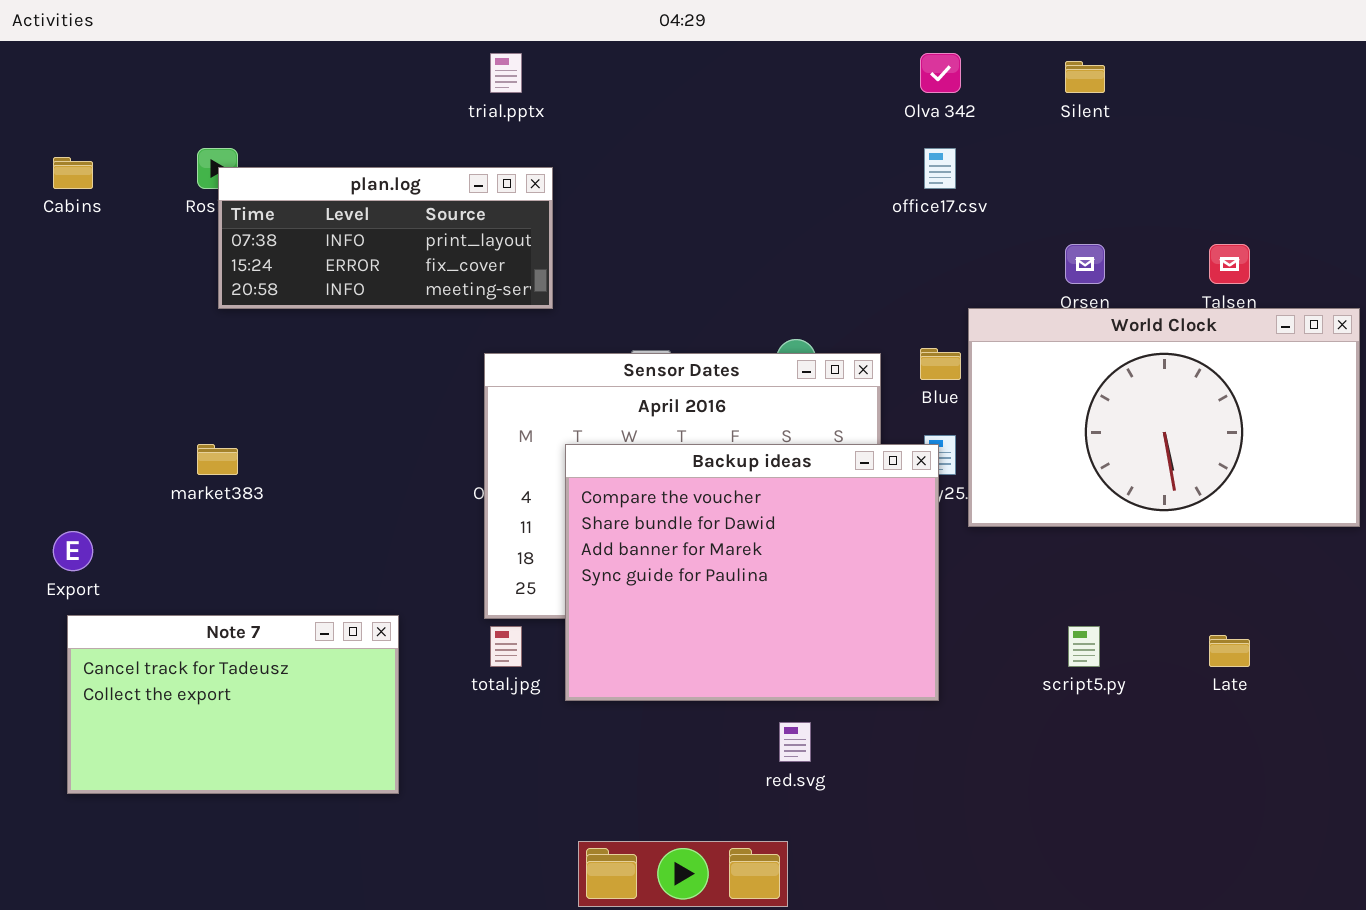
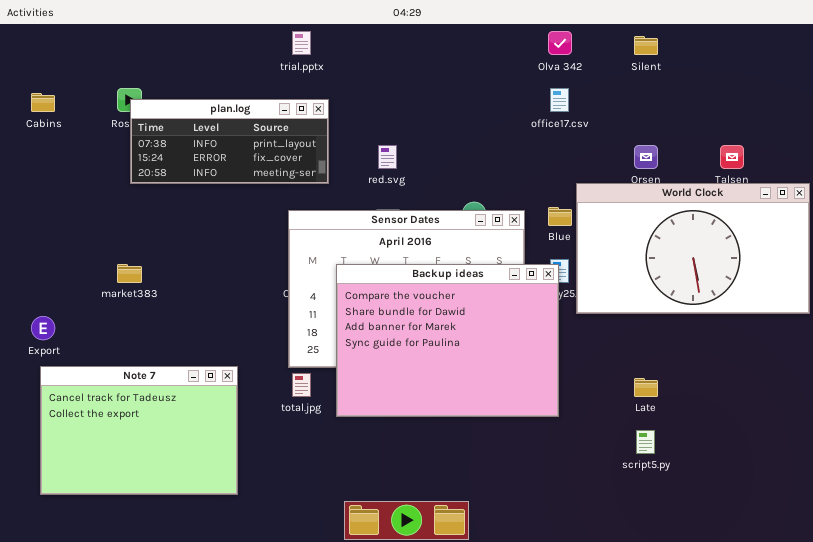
Note 7: [67,615,399,794] -> [40,366,238,495], resized
script5.py: [1068,626,1100,667] -> [636,430,655,454], moved
Late: [1209,635,1250,667] -> [634,378,658,397], moved
red.svg: [779,722,811,762] -> [378,145,397,169], moved

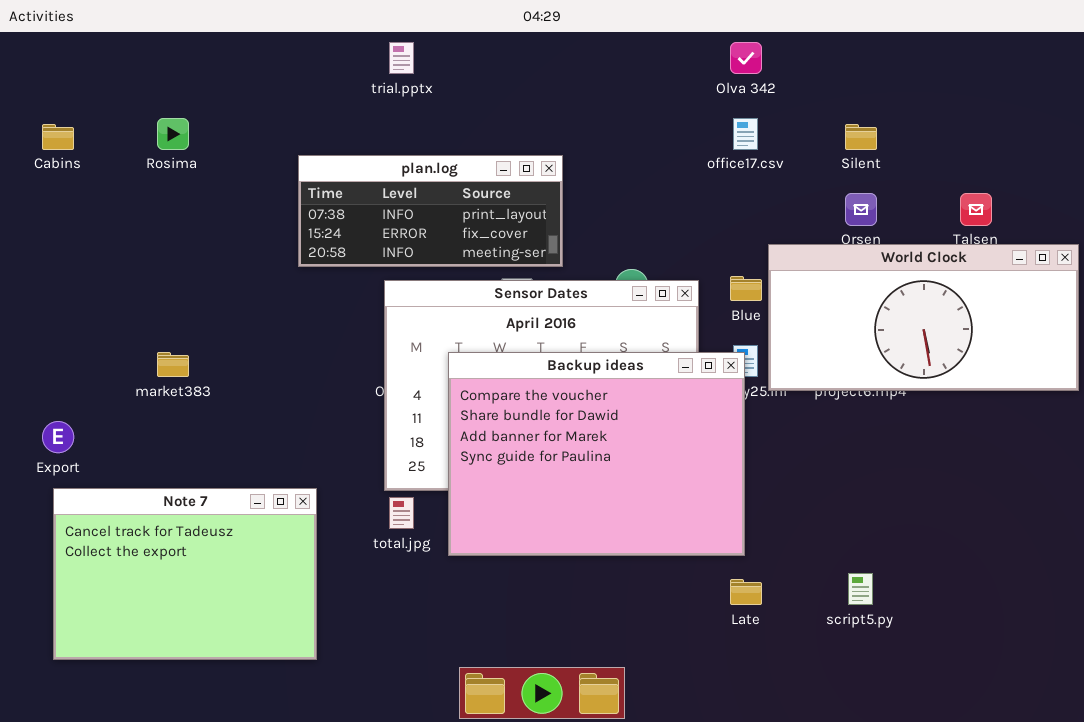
Silent: [634,36,658,55] -> [845,124,877,150], moved
plan.log: [130,99,329,184] -> [298,155,563,267], moved
World Clock: [576,183,810,314] -> [768,244,1079,391], resized
Late: [634,378,658,397] -> [730,579,762,605], moved

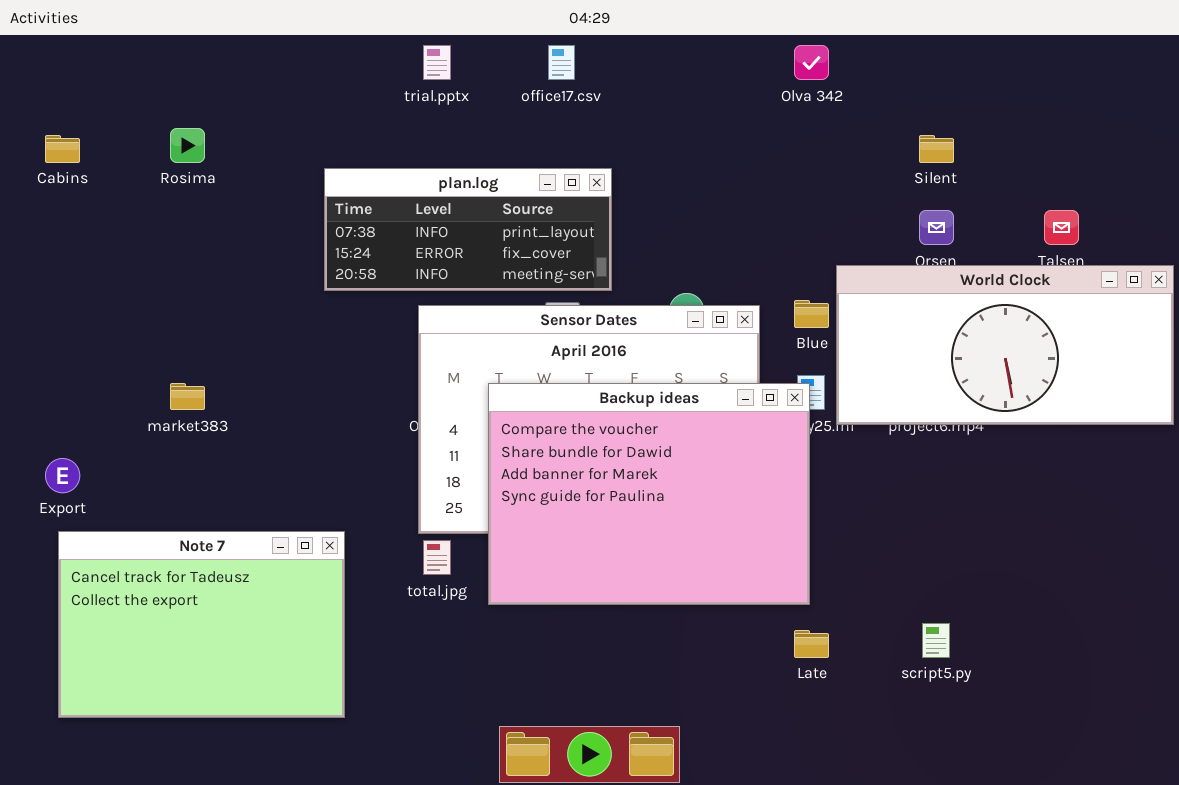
office17.csv: [733,118,758,150] -> [548,45,575,80], moved

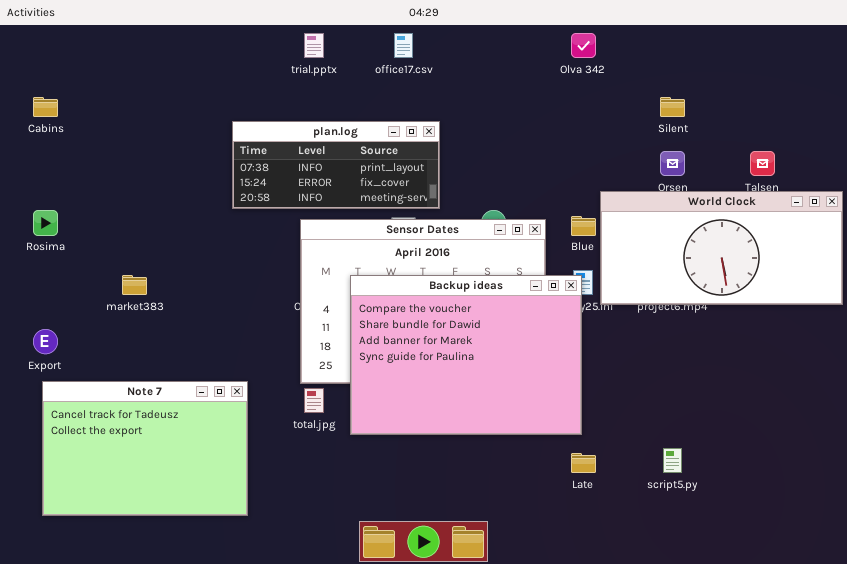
Rosima: [170,128,205,163] -> [33,210,58,236], moved

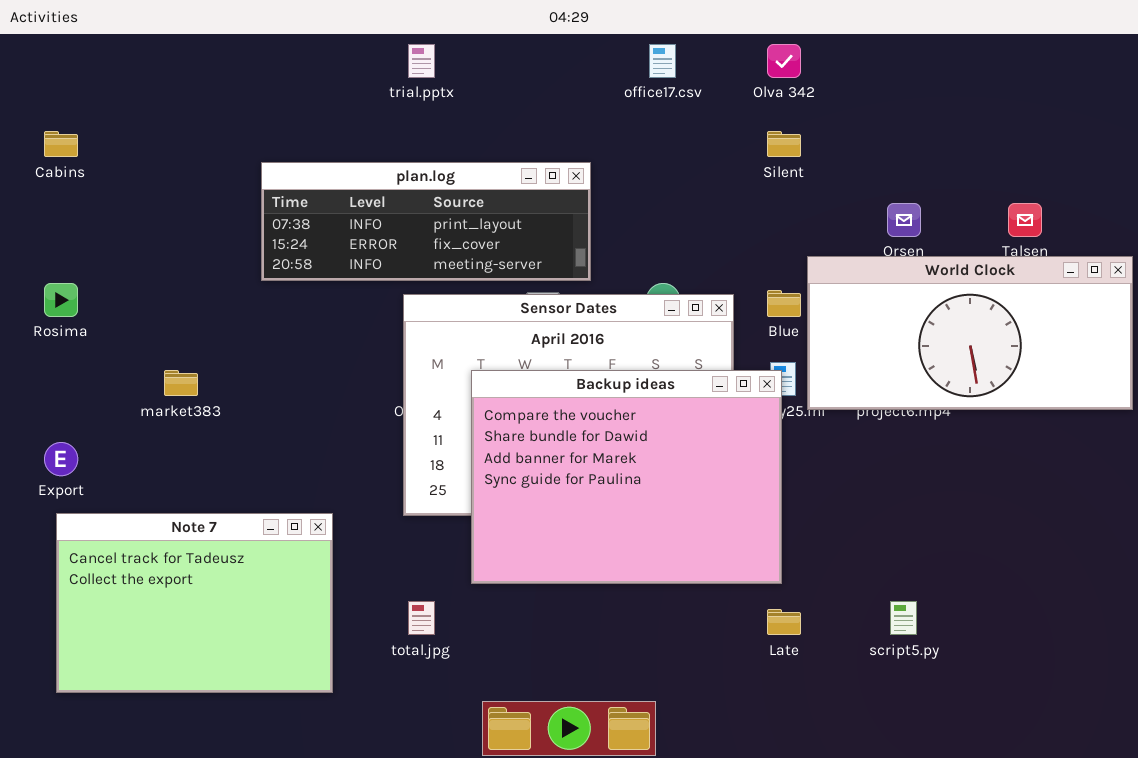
office17.csv: [394,33,413,58] -> [649,44,676,78], moved
Silent: [660,97,685,117] -> [767,131,801,157], moved
plan.log: [232,121,440,209] -> [261,162,591,281], resized
total.jpg: [304,388,324,413] -> [408,601,435,635], moved

